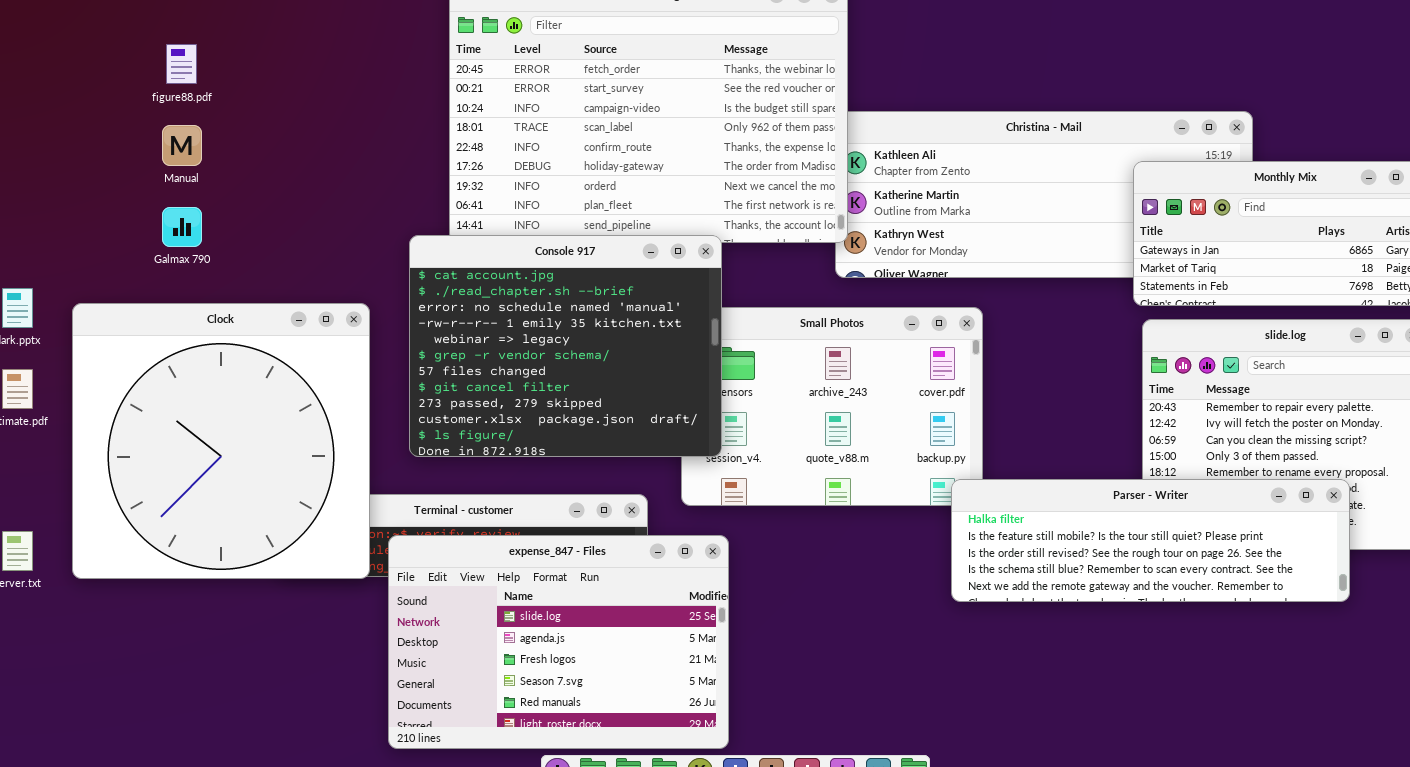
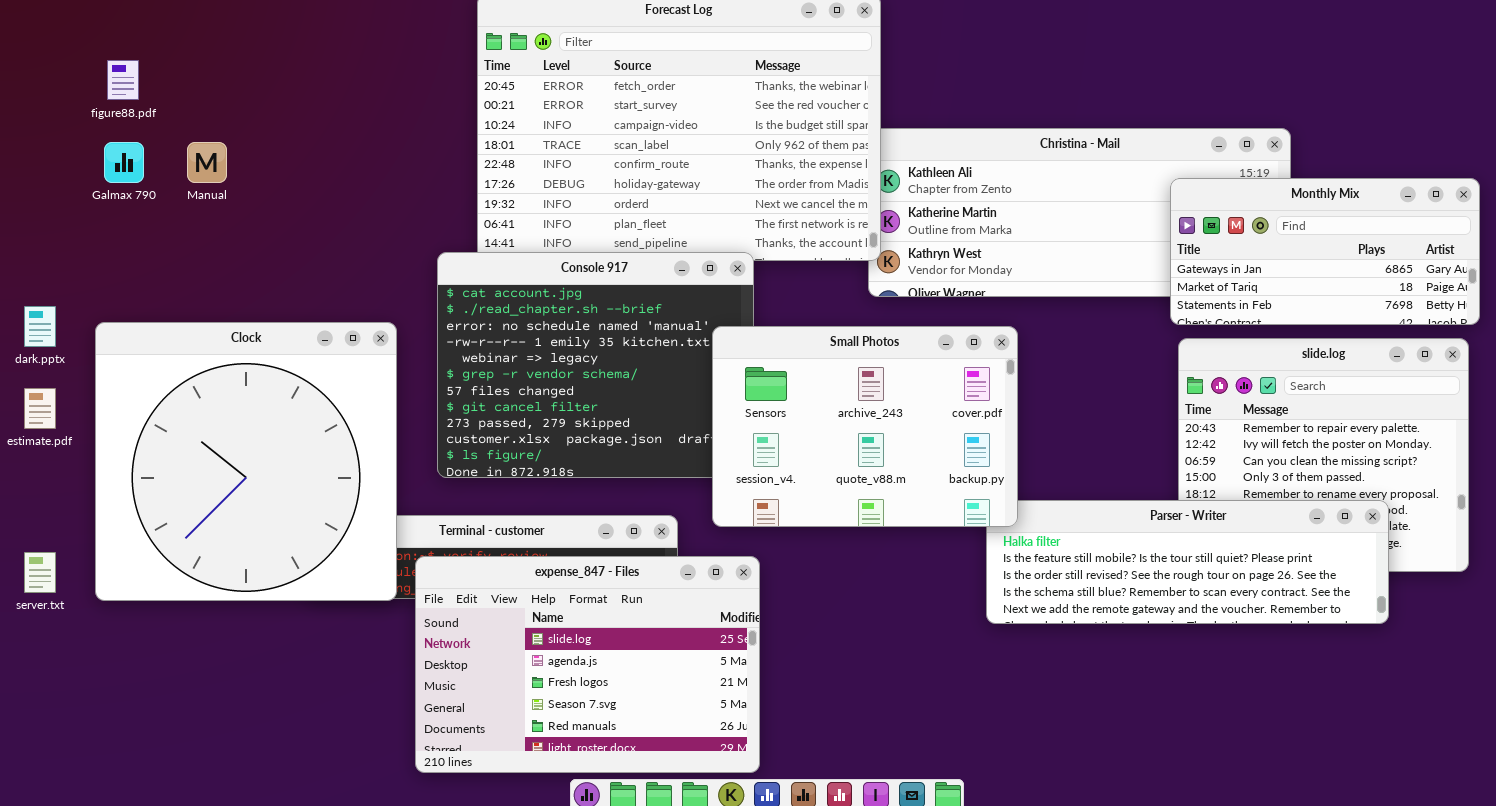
figure88.pdf: [166,44,197,84] -> [107,60,139,100], moved
Galmax 790: [162,207,202,247] -> [104,142,144,183], moved
Small Photos: [681,307,983,506] -> [712,326,1018,527], raised

